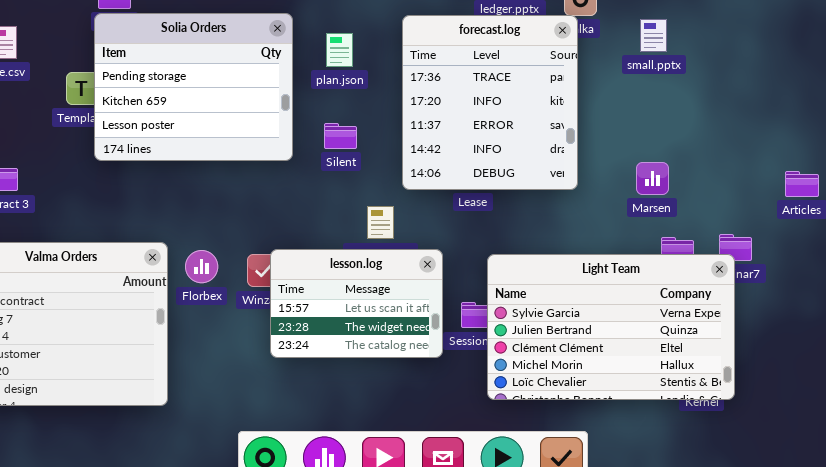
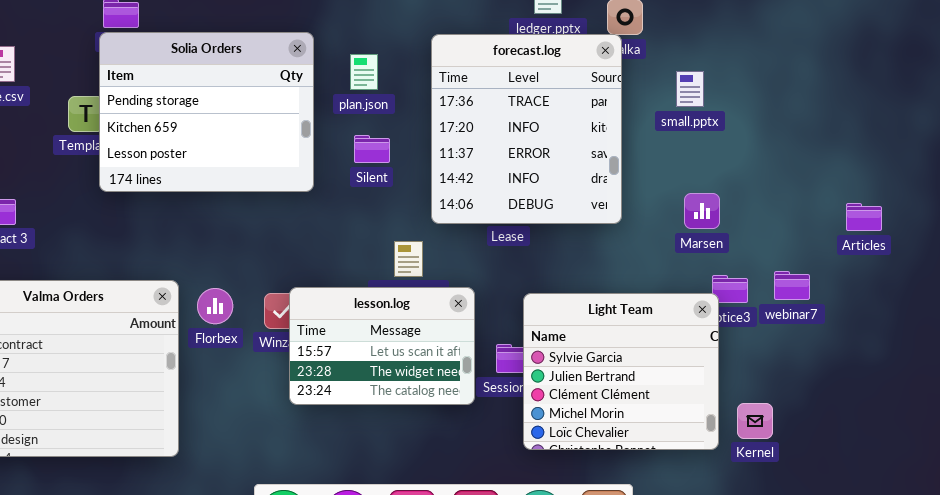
small.pptx: [640,19,667,52] -> [676,71,704,107], moved
Silent: [324,123,357,149] -> [354,135,390,163], moved
Light Team: [487,254,735,400] -> [523,293,719,450], resized

